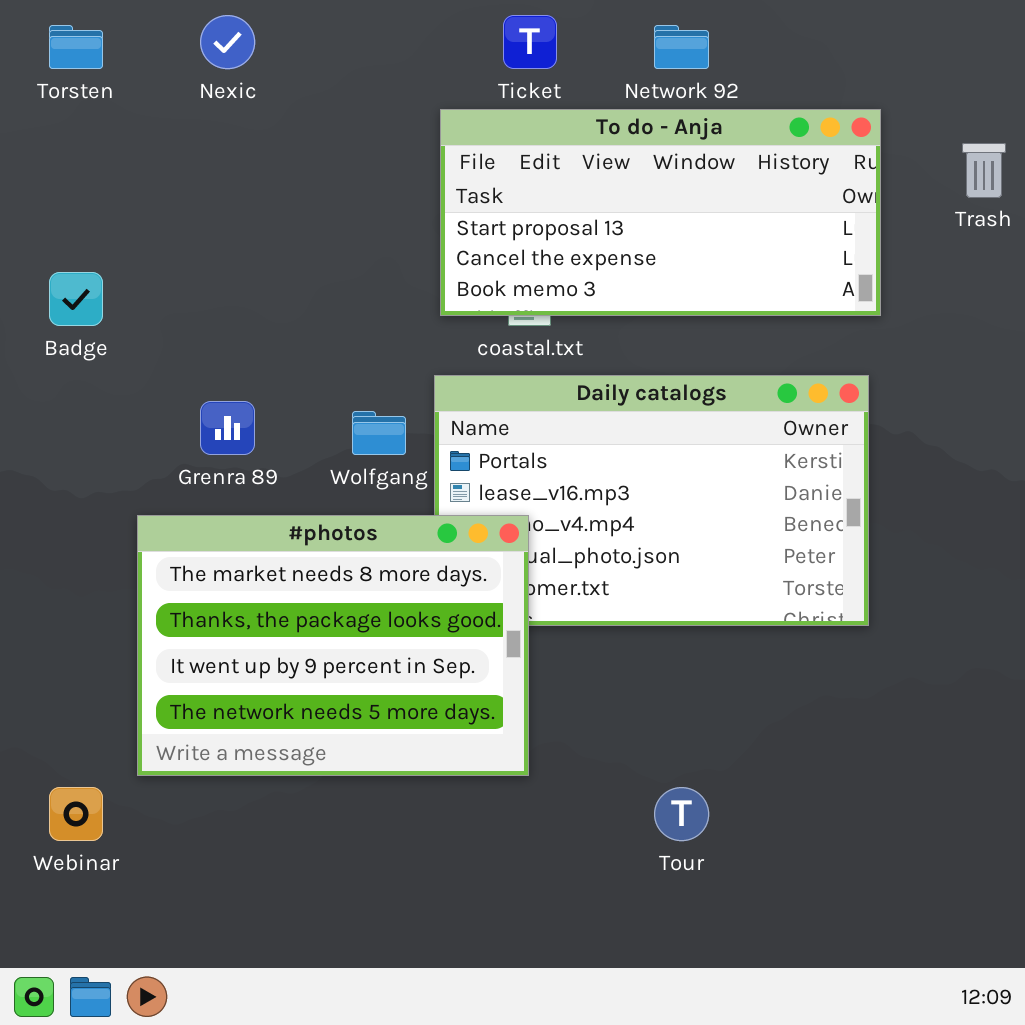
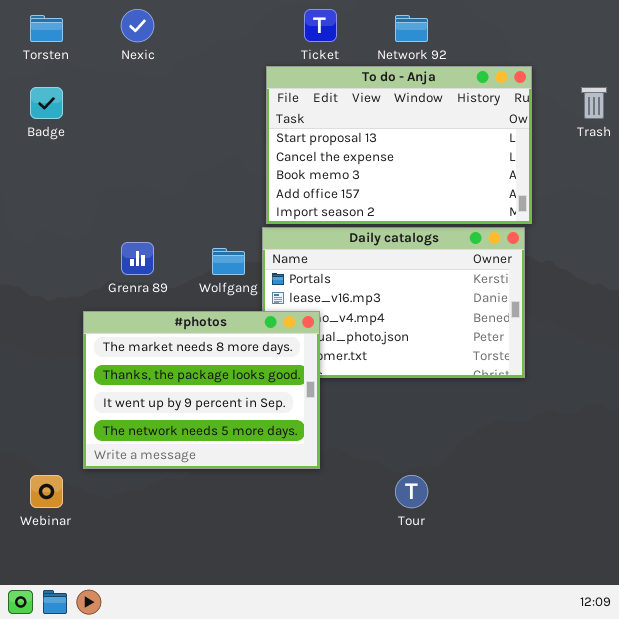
To do - Anja: [440,109,881,316] -> [266,66,532,224], resized
Badge: [49,272,103,326] -> [30,87,63,119], moved

